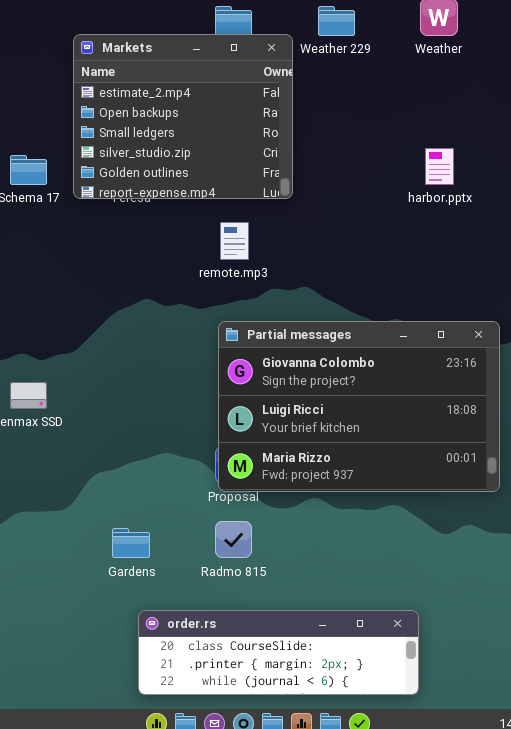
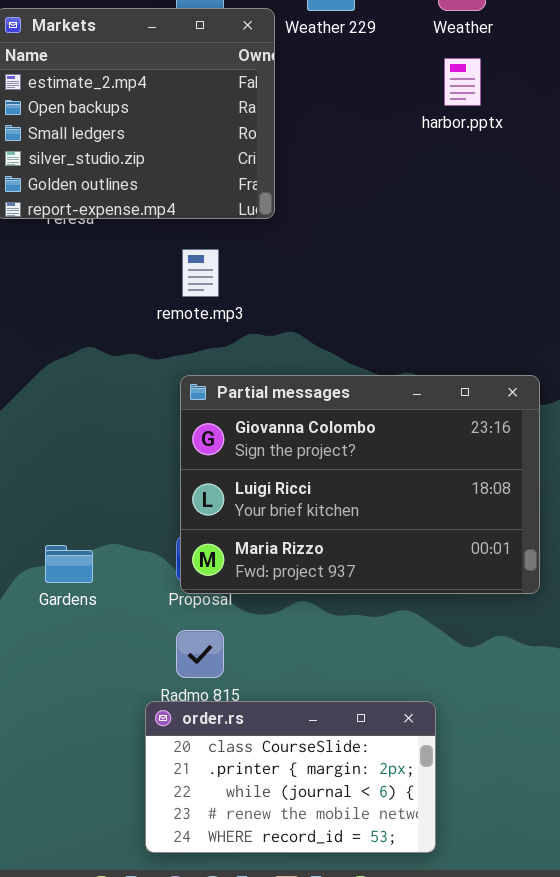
harbor.pptx: [425,148,454,185] -> [444,58,481,106], moved
Gardens: [112,528,150,558] -> [45,545,93,583], moved
order.rs: [138,610,419,695] -> [145,701,436,853], resized

